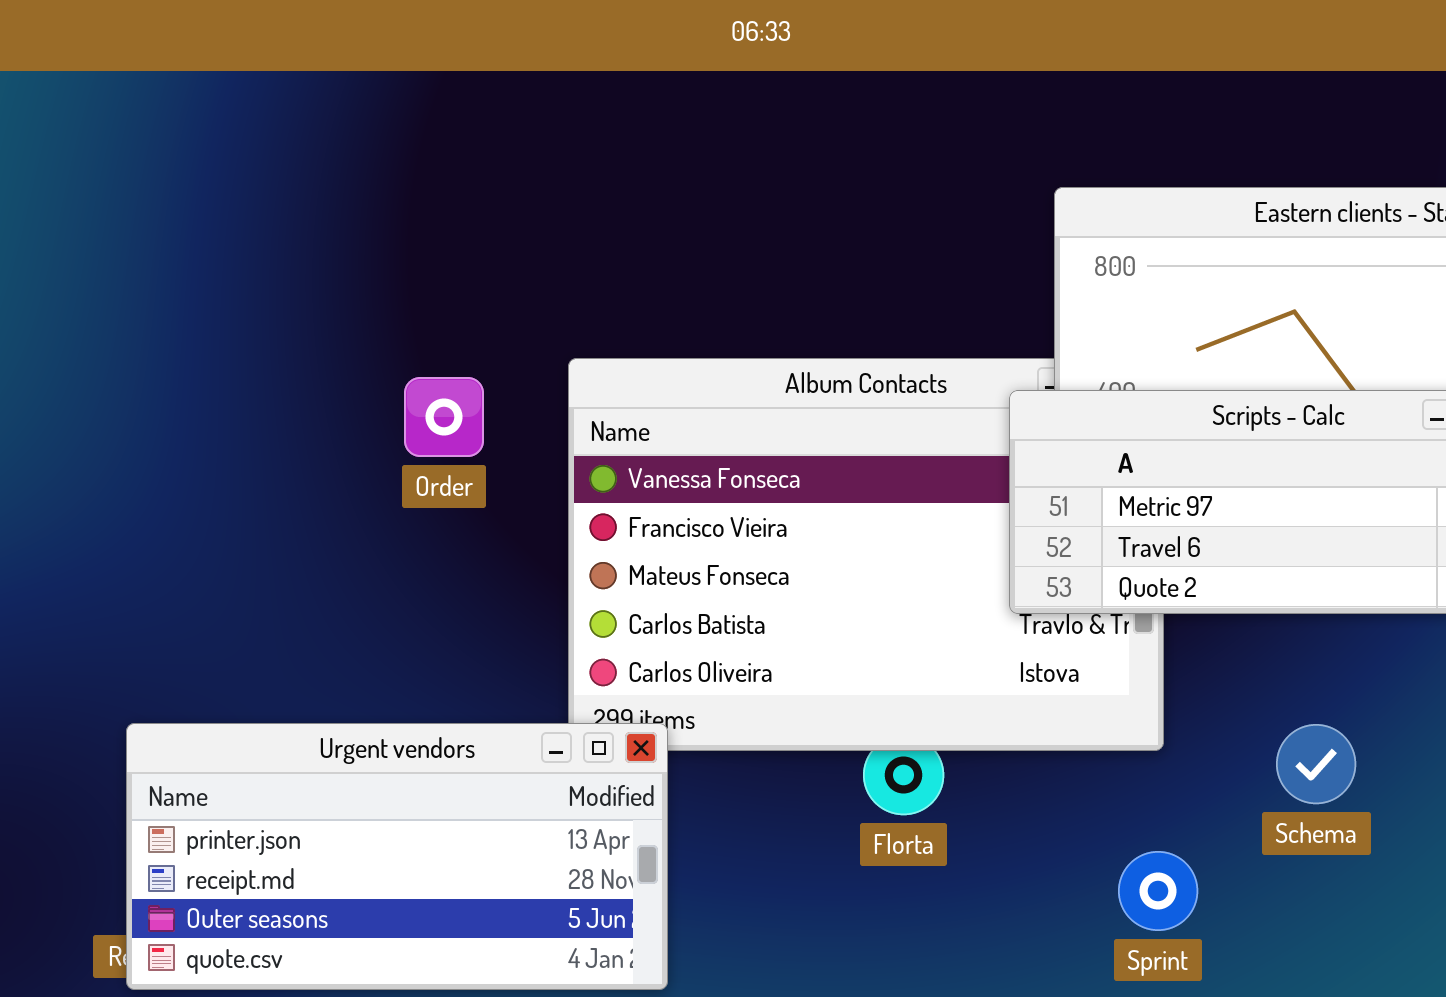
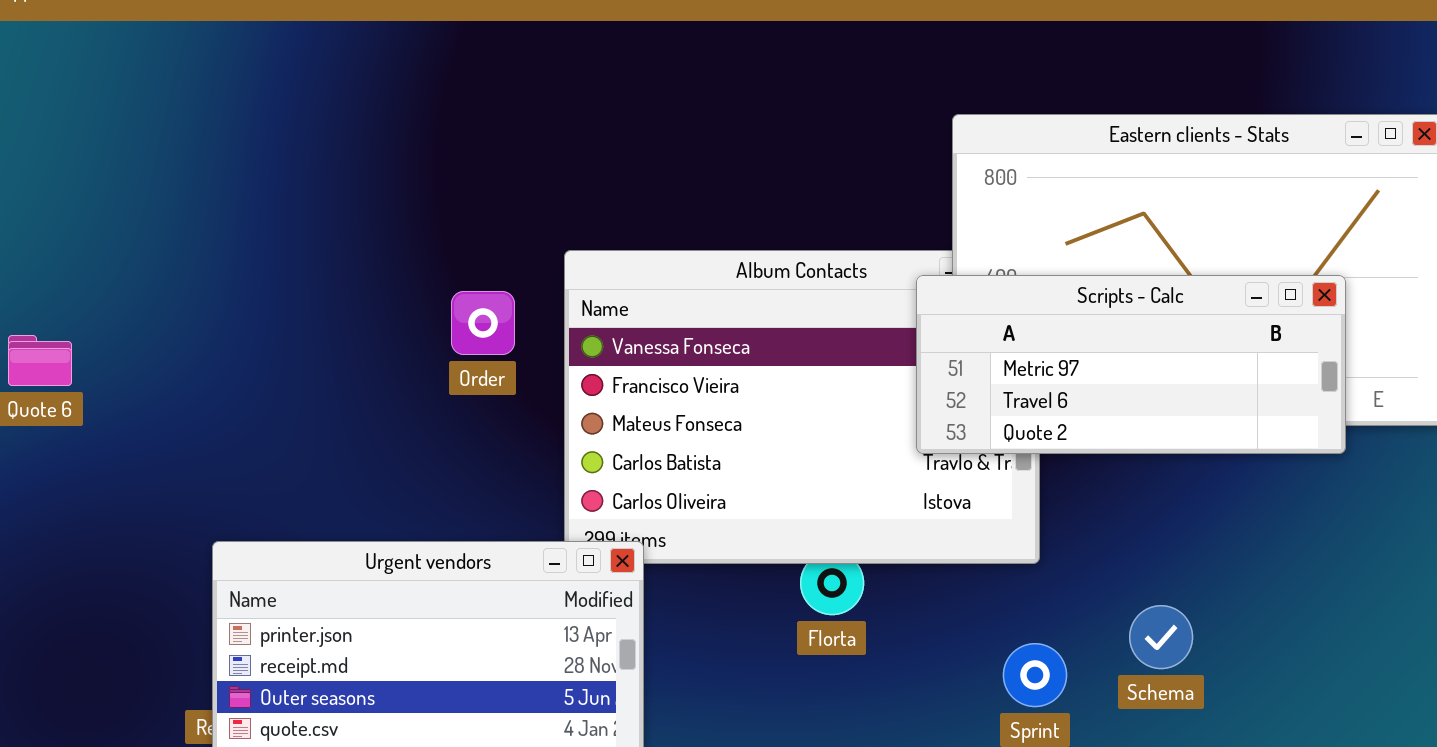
Order: [404,377,484,457] -> [451,291,515,355], moved
Schema: [1276,724,1356,804] -> [1129,605,1193,669], moved

